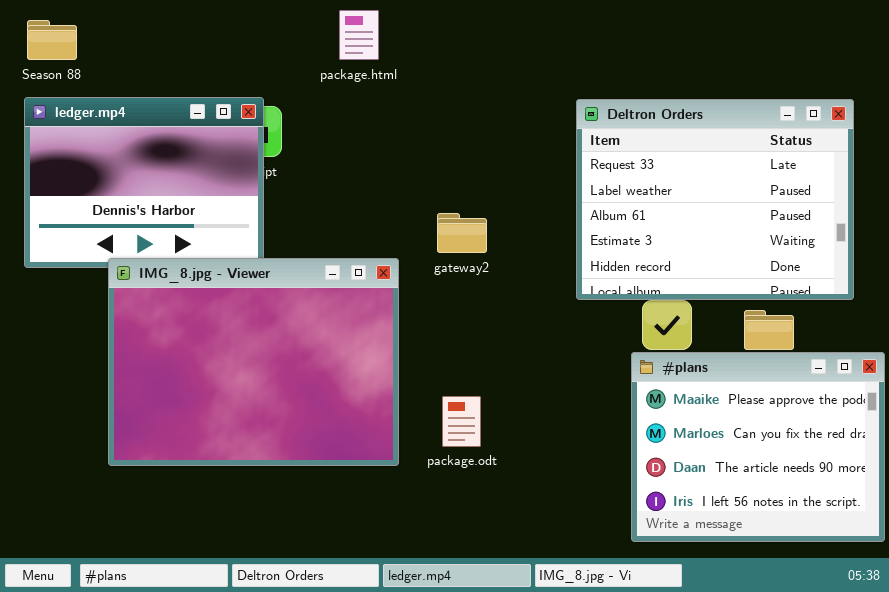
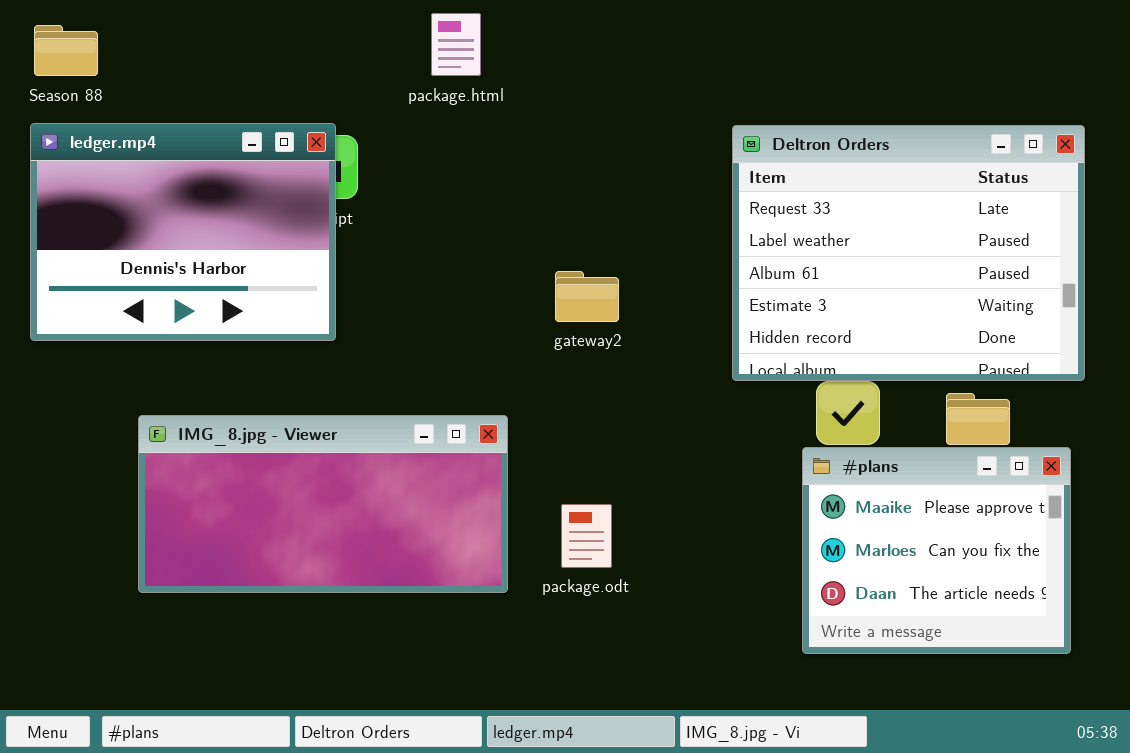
IMG_8.jpg - Viewer: [108,258,399,466] -> [138,415,508,593], resized
#plans: [631,352,885,542] -> [802,447,1071,654], resized

